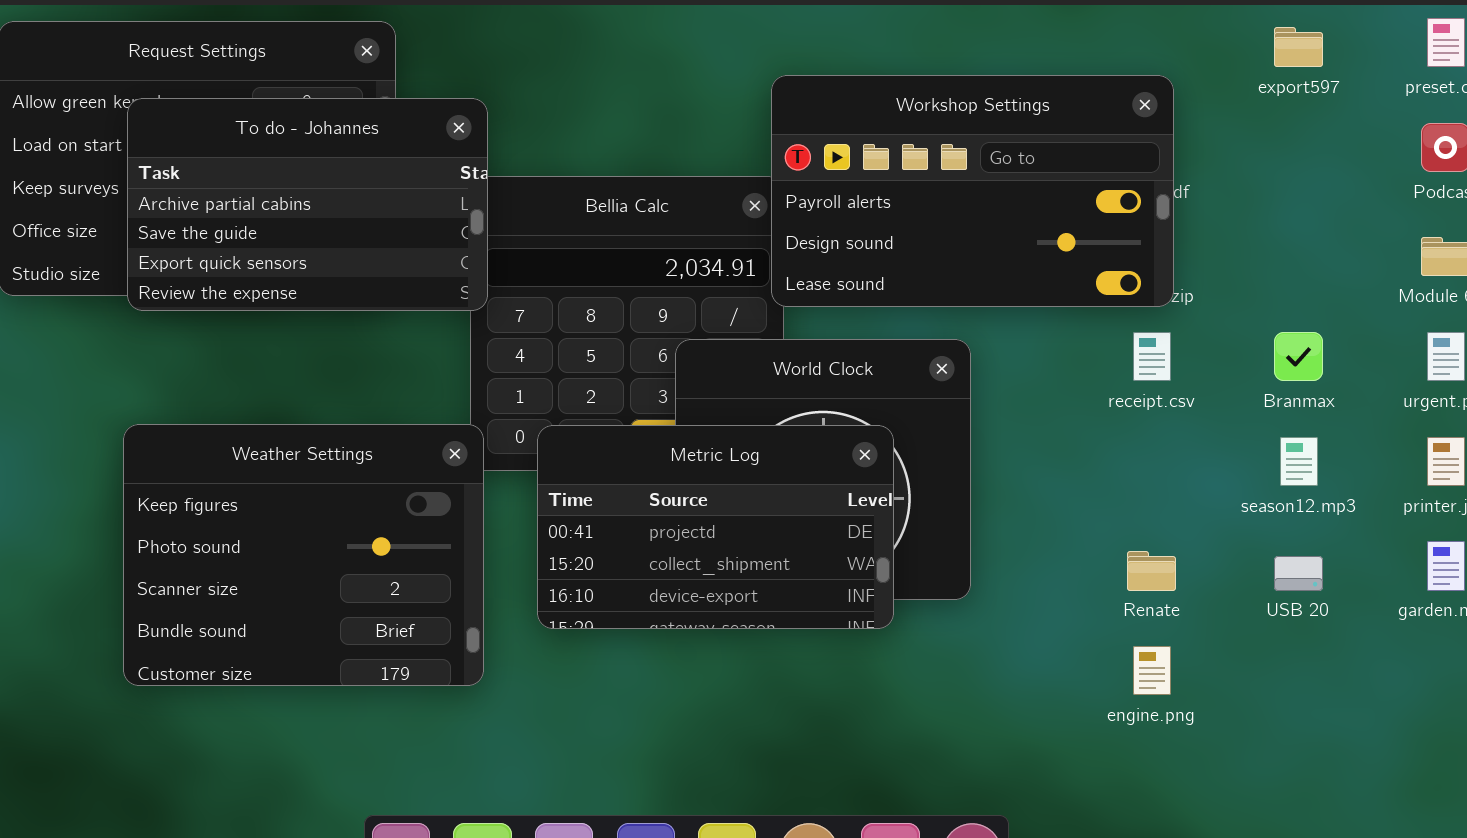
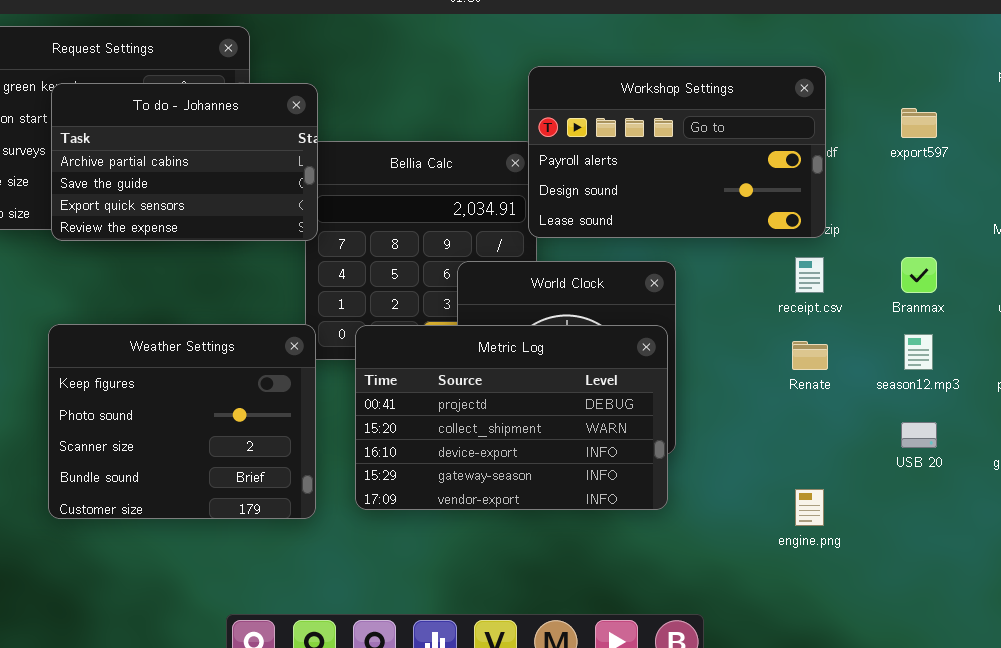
export597: [1274,27,1323,67] -> [901,108,937,138], moved
Metric Log: [537,425,894,629] -> [355,325,668,510], resized
Renate: [1127,551,1176,591] -> [792,341,828,370], moved

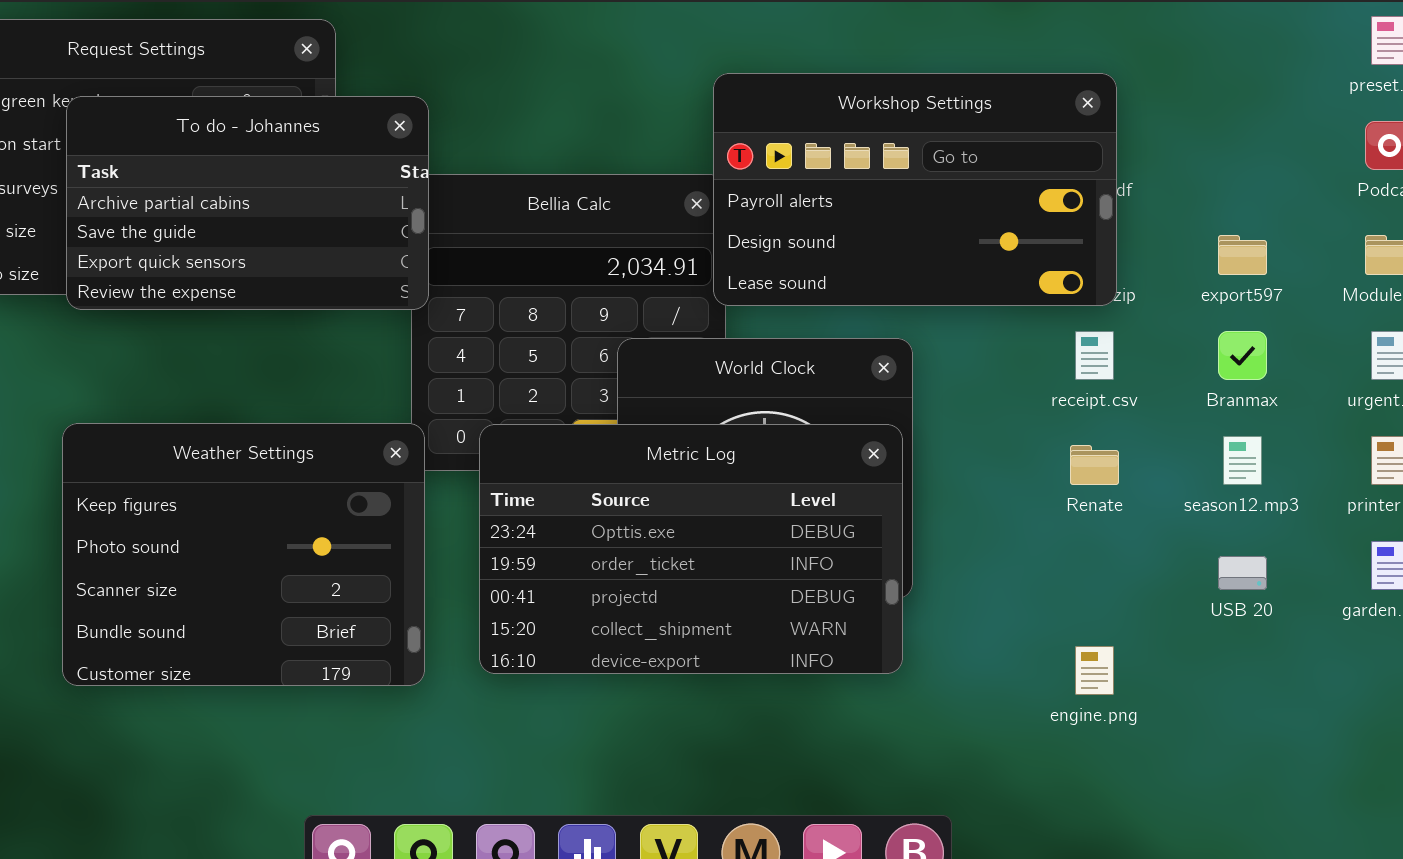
export597: [901,108,937,138] -> [1218,235,1267,275], moved
Metric Log: [355,325,668,510] -> [479,424,903,674], scrolled up 2 rows

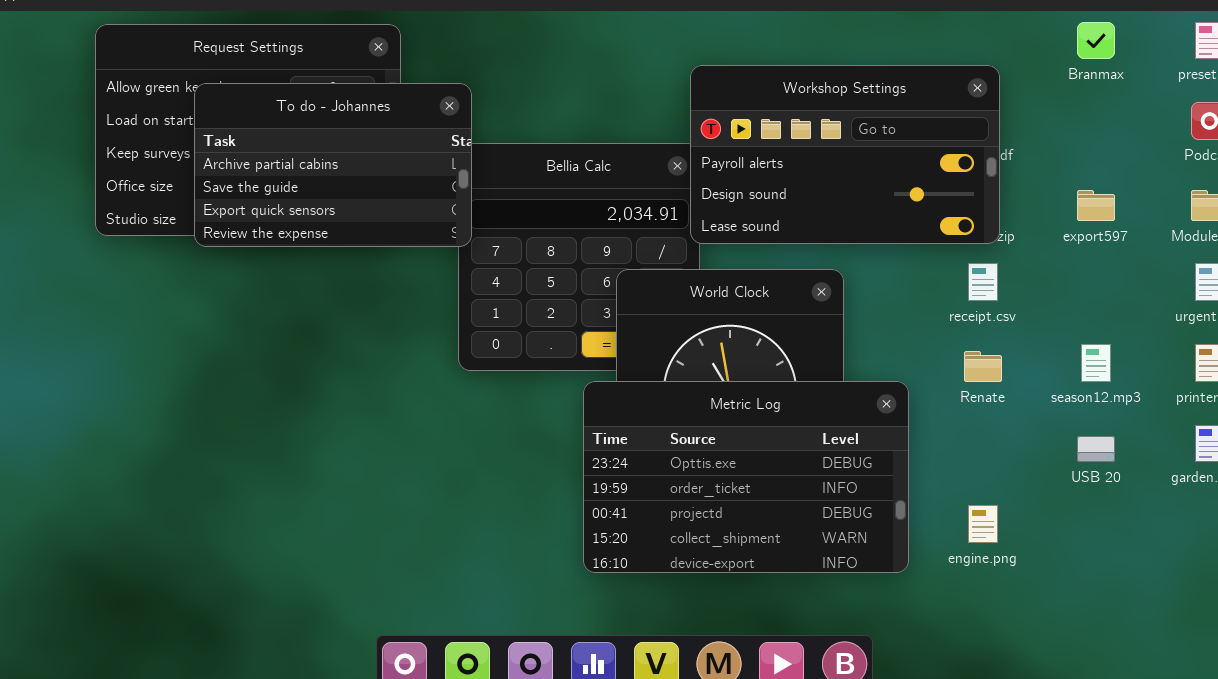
Branmax: [1218,331,1267,380] -> [1077,22,1115,59], moved
Weather Settings: [62,423,425,686] -> none, closed
Metric Log: [479,424,903,674] -> [583,381,909,573], moved

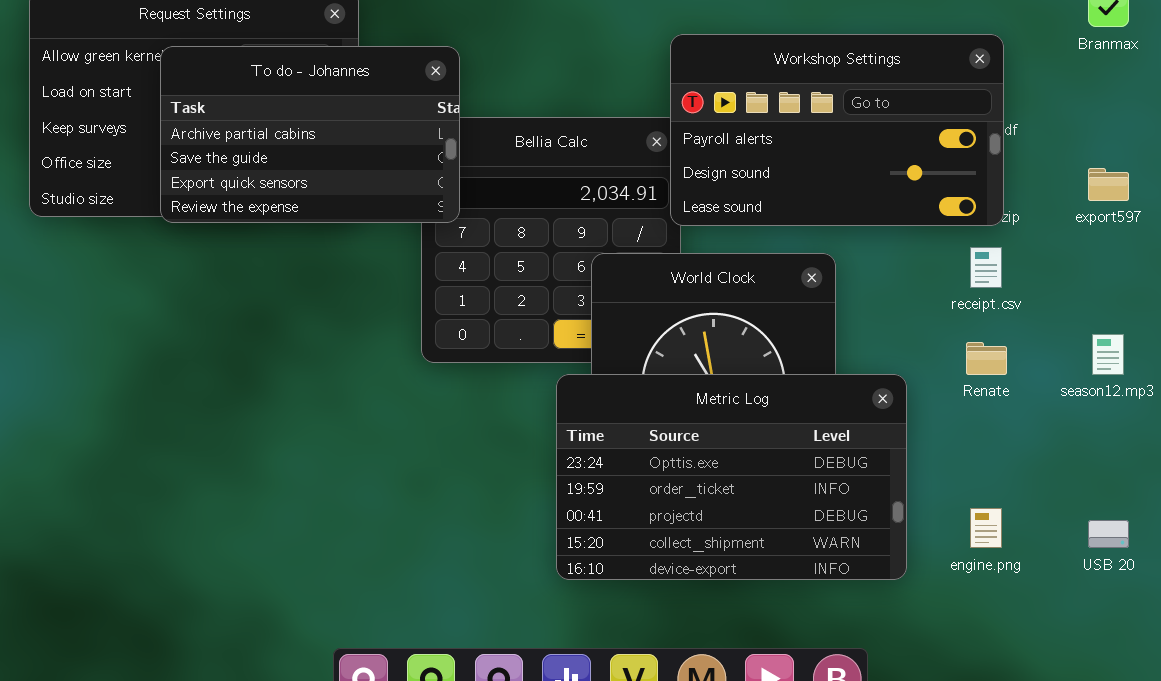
To do - Johannes: [194,83,472,247] -> [160,46,460,223], moved
USB 20: [1077,436,1115,462] -> [1088,520,1129,548], moved

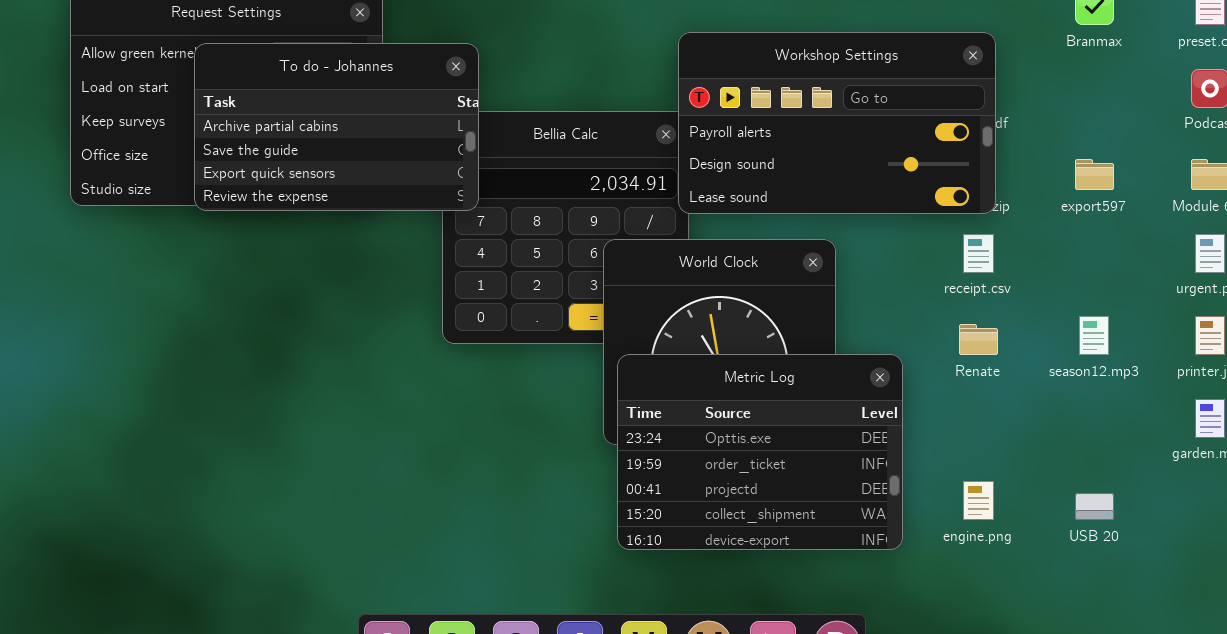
Metric Log: [556,374,907,580] -> [617,354,903,550], resized

